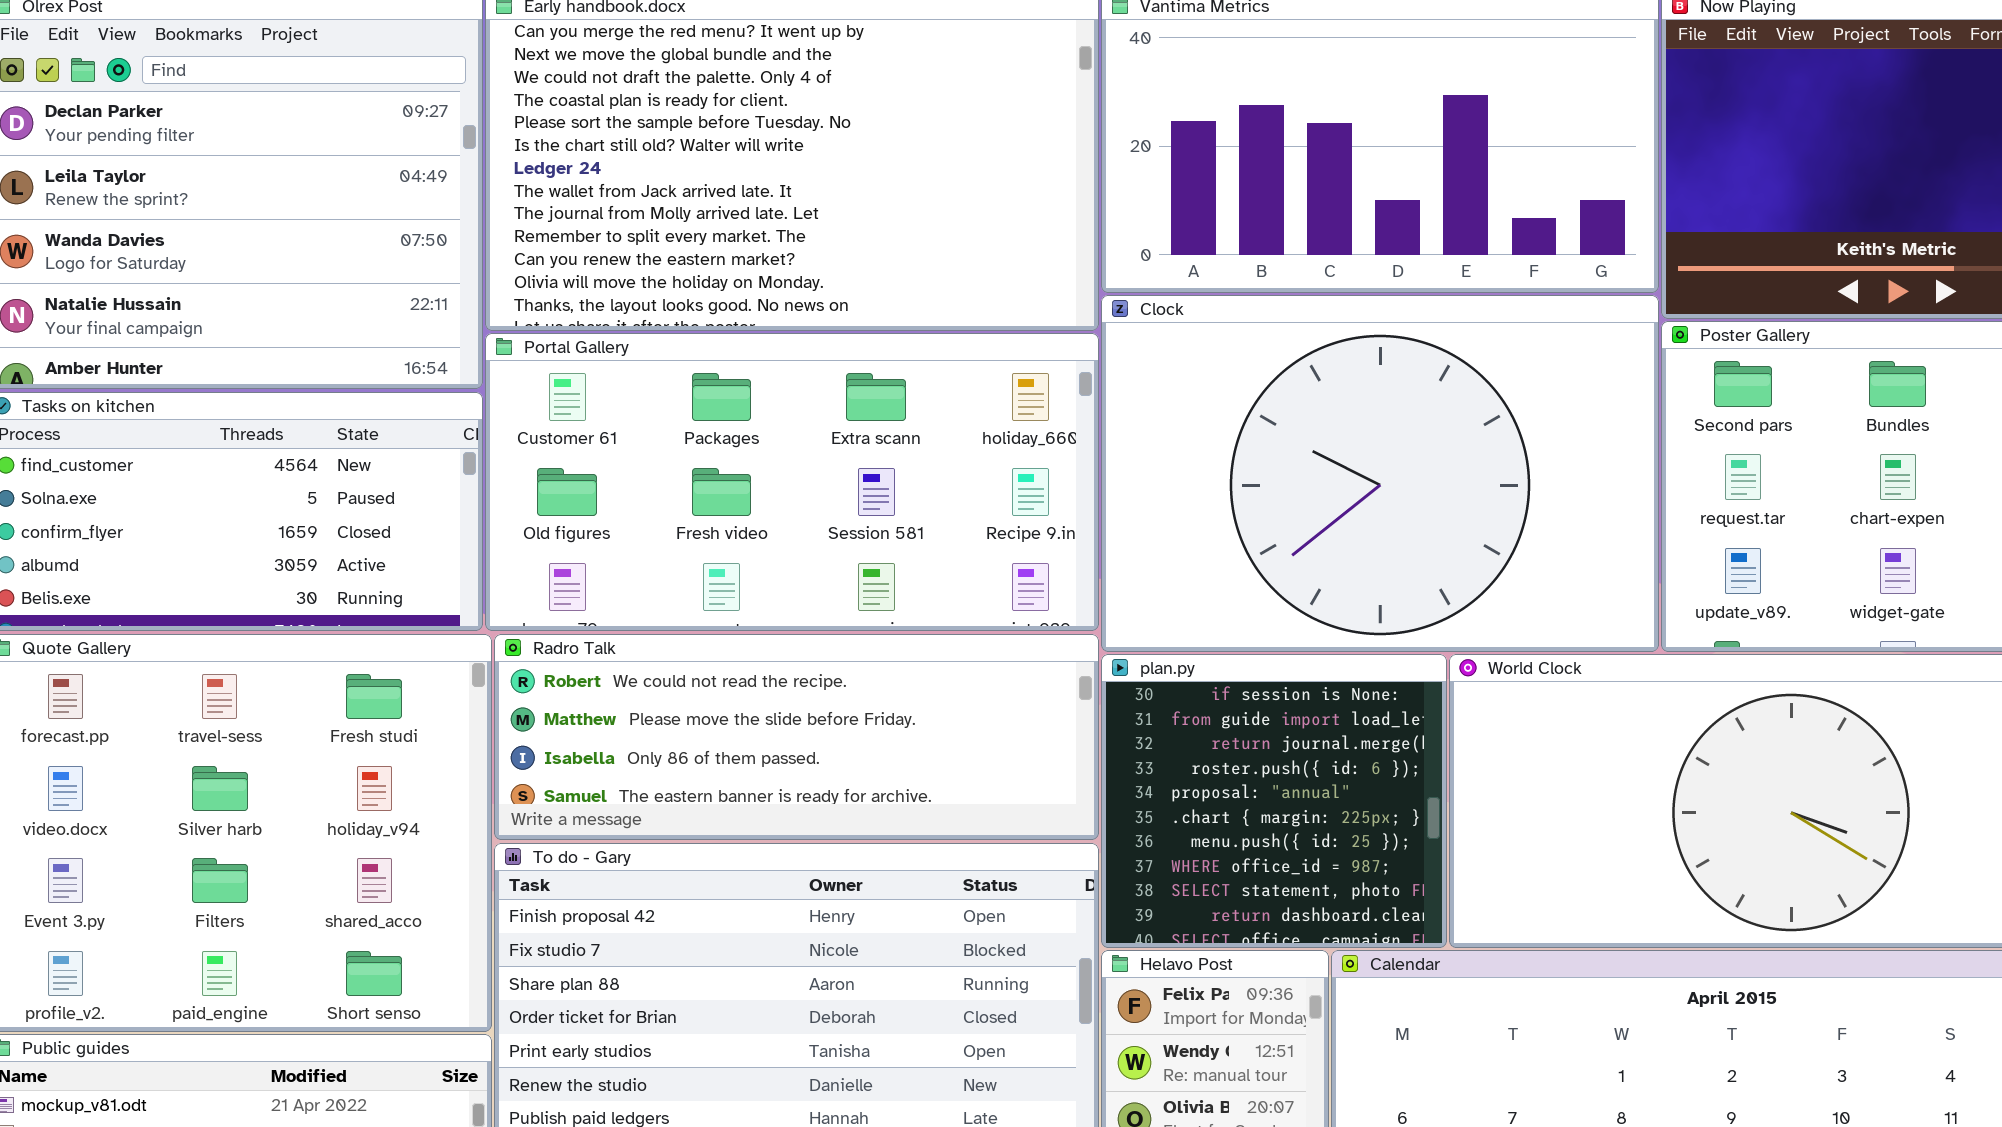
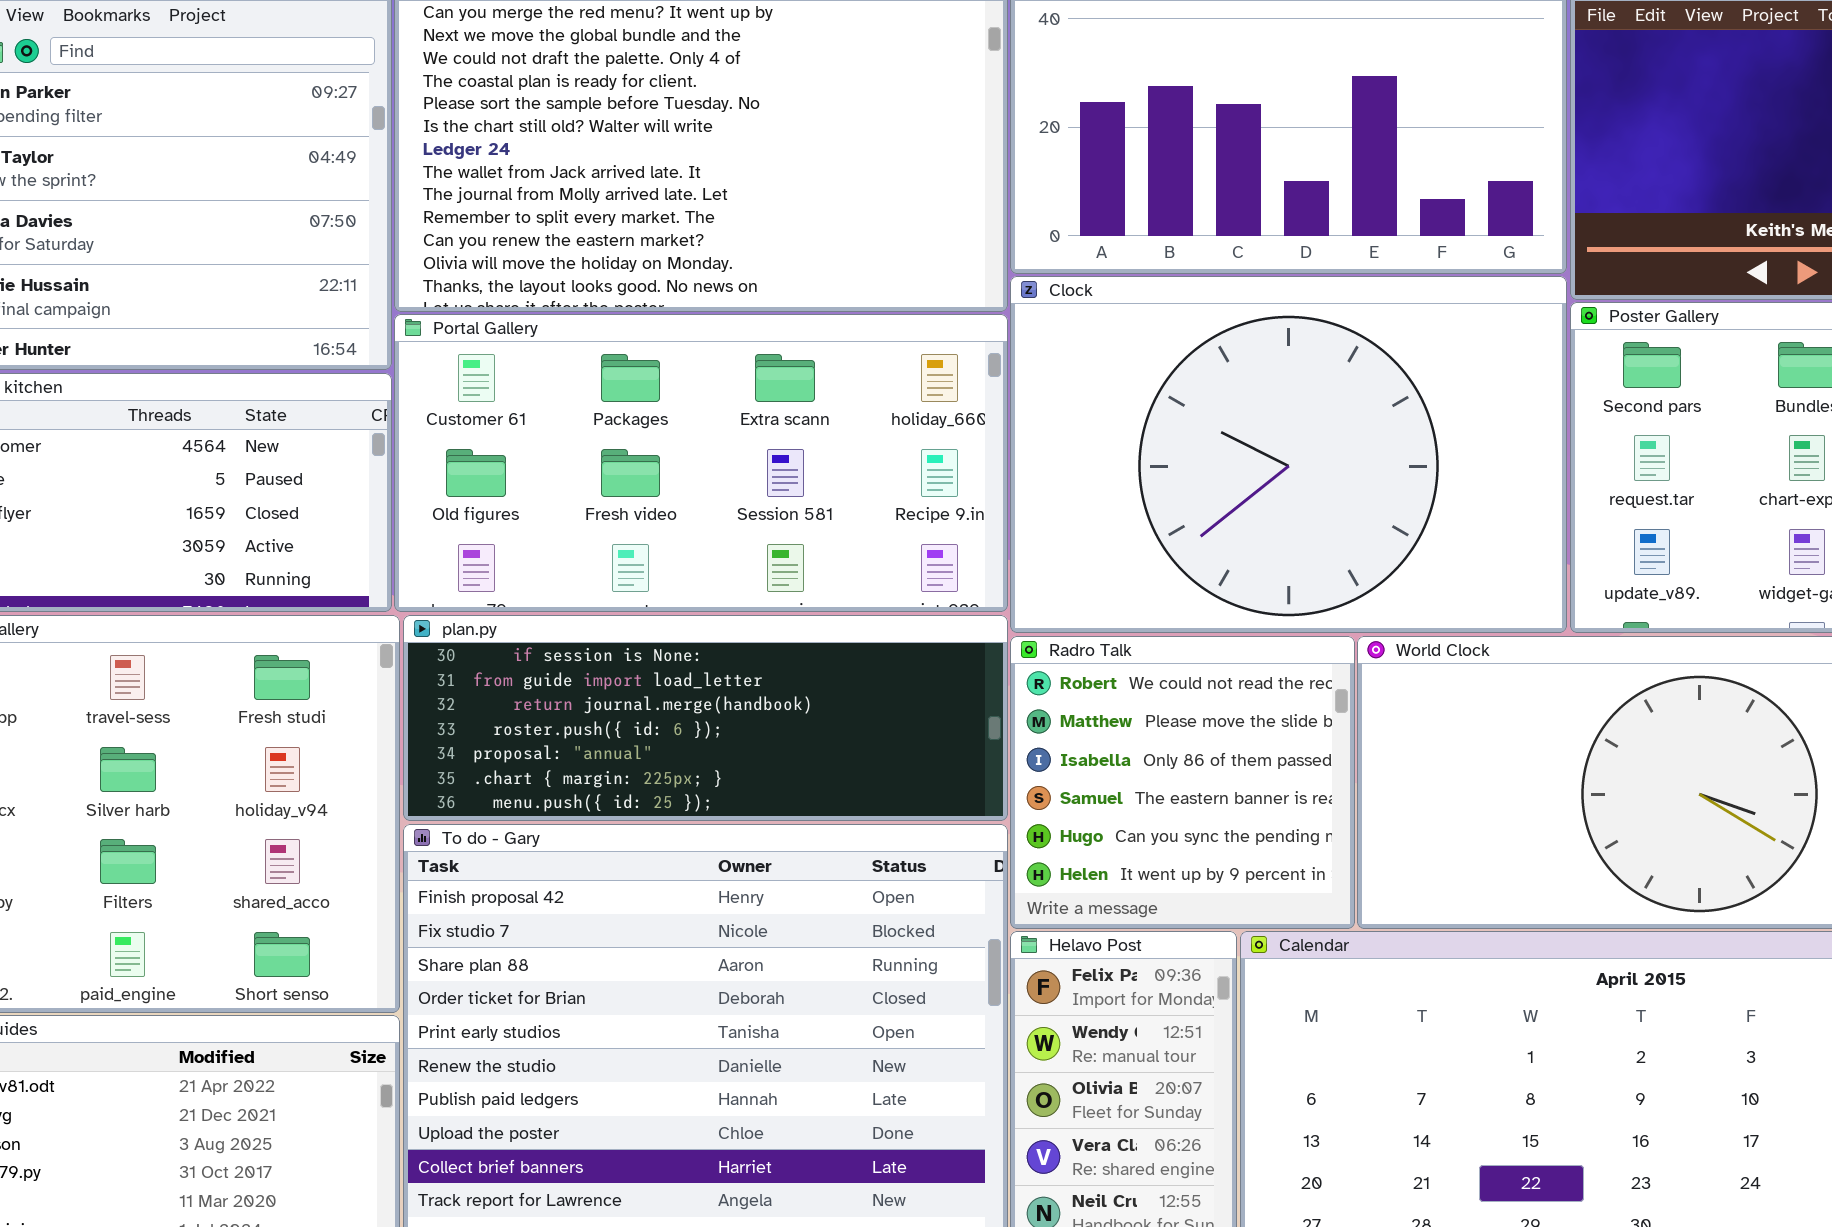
Radro Talk: [494,634,1099,840] -> [1010,636,1355,929], moved, resized
plan.py: [1101,654,1447,948] -> [403,615,1008,821], moved, resized

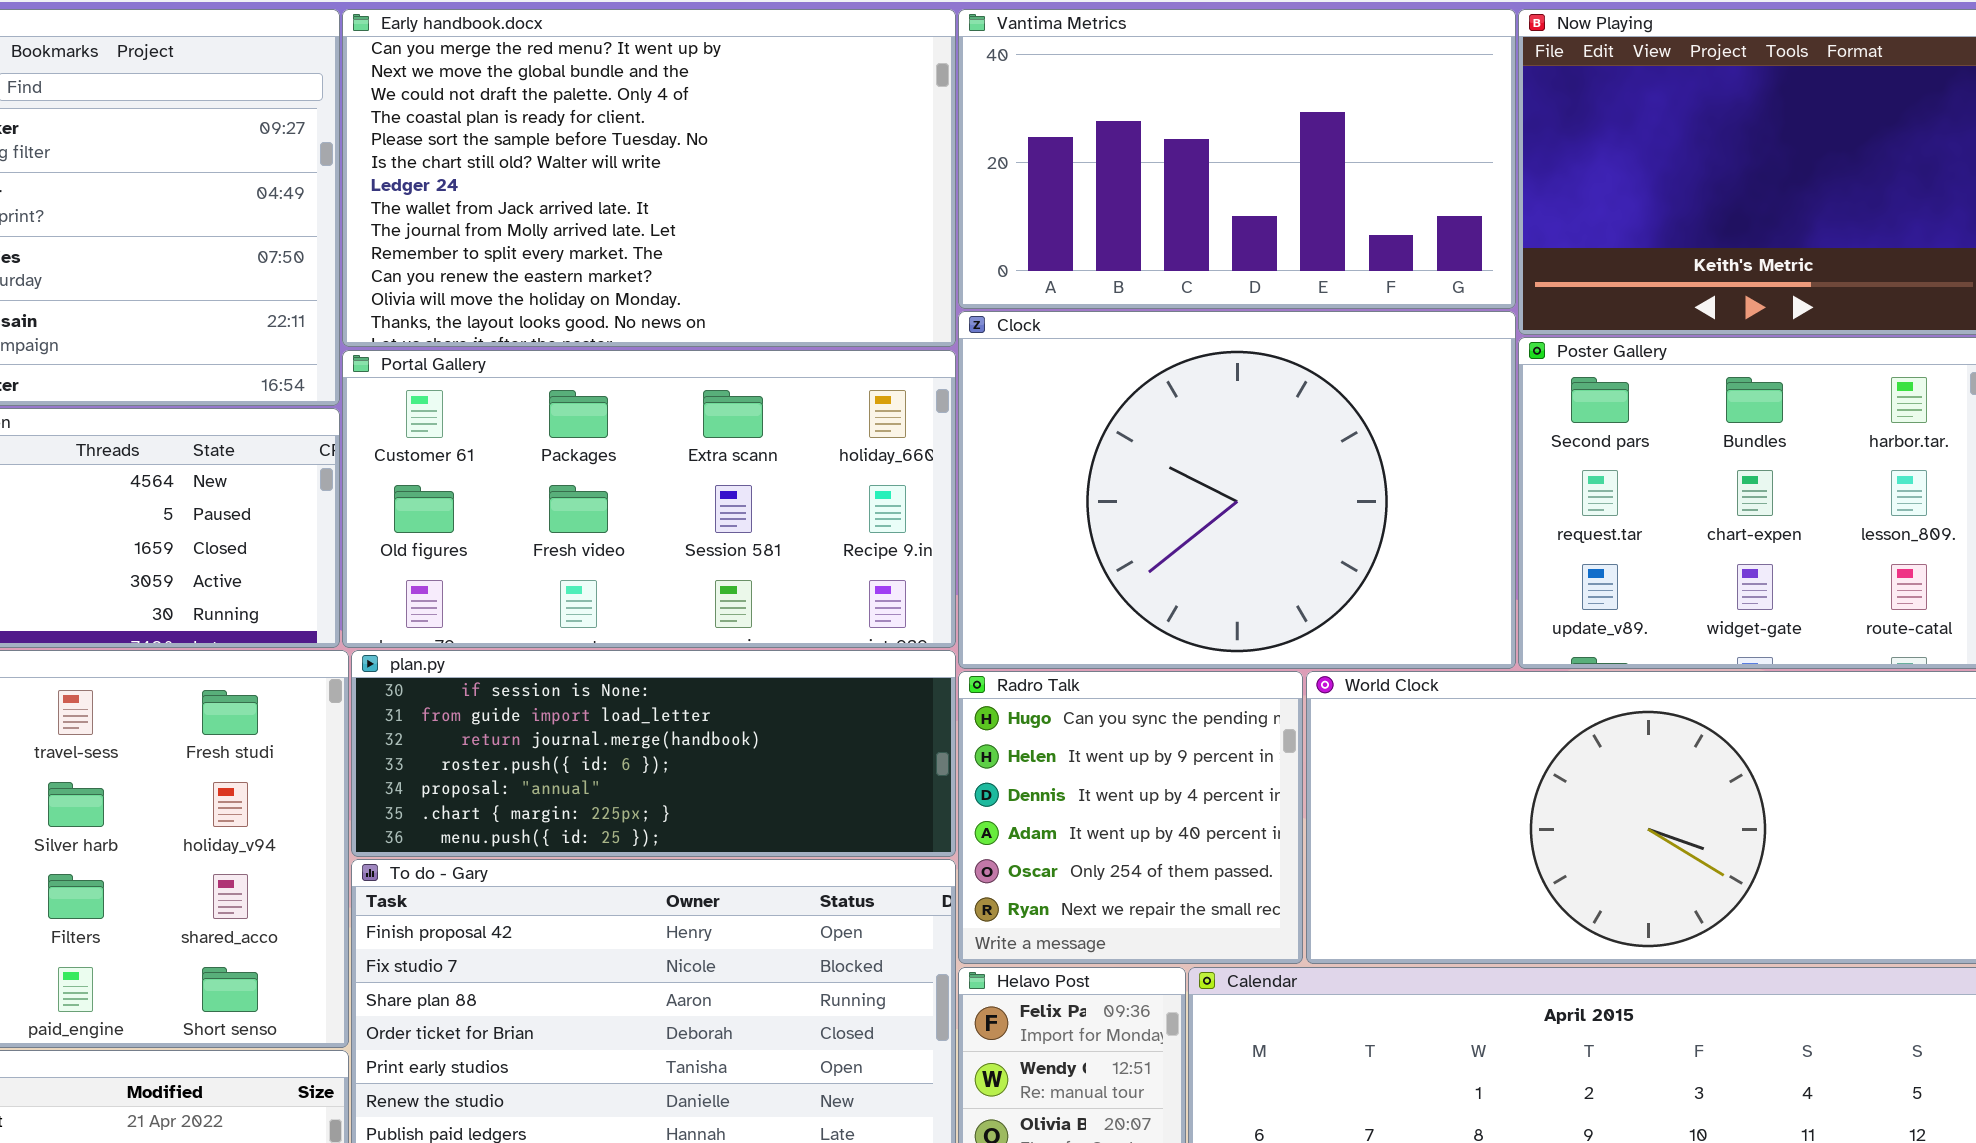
Radro Talk: [1010,636,1355,929] -> [958,671,1303,964], scrolled down 4 rows

